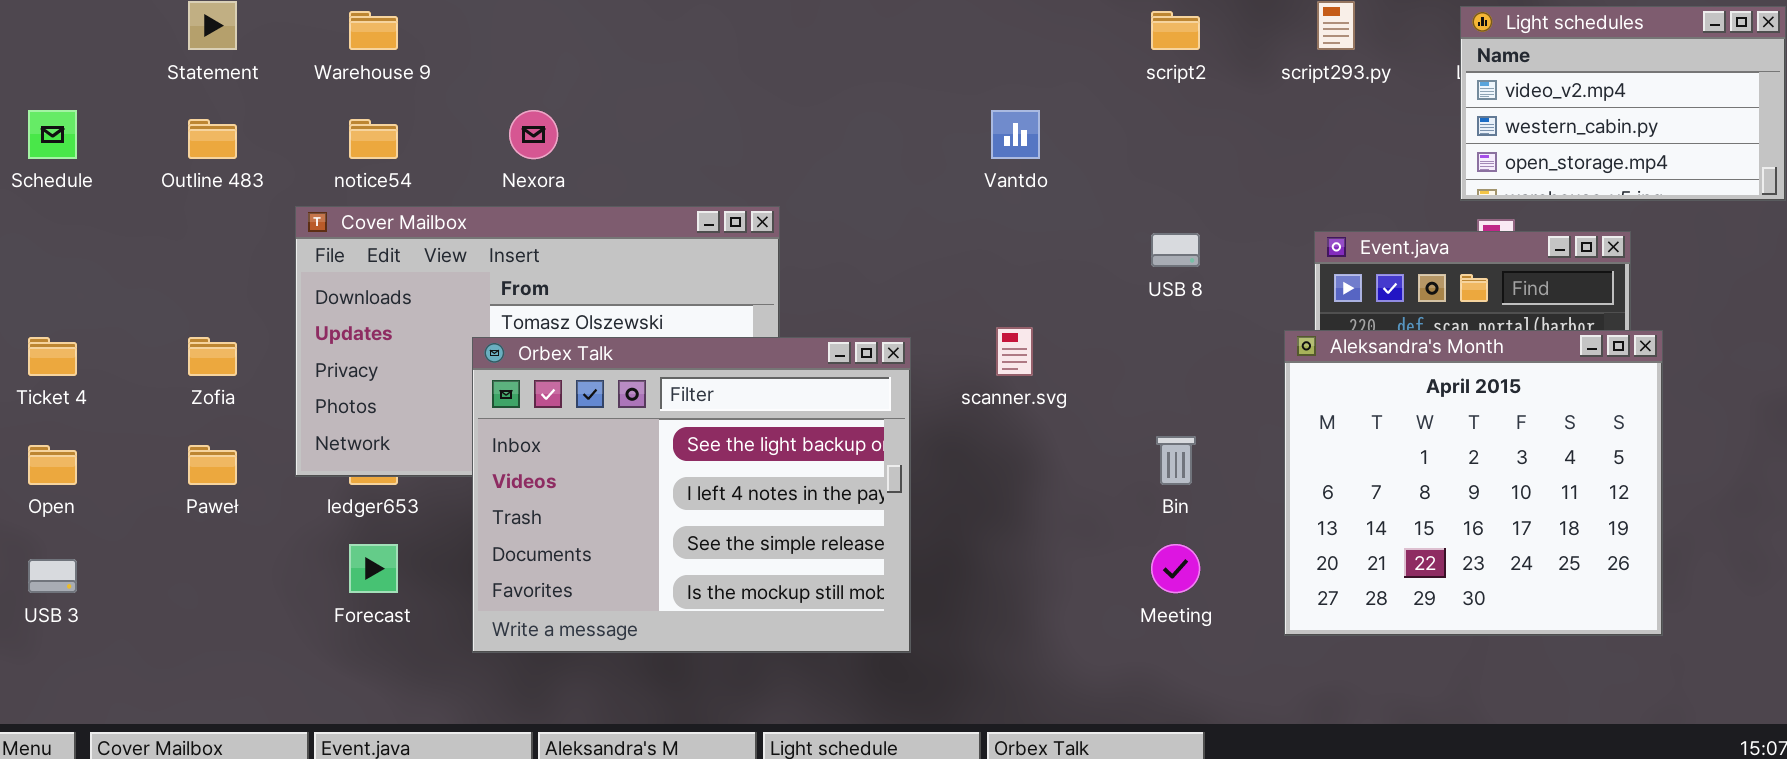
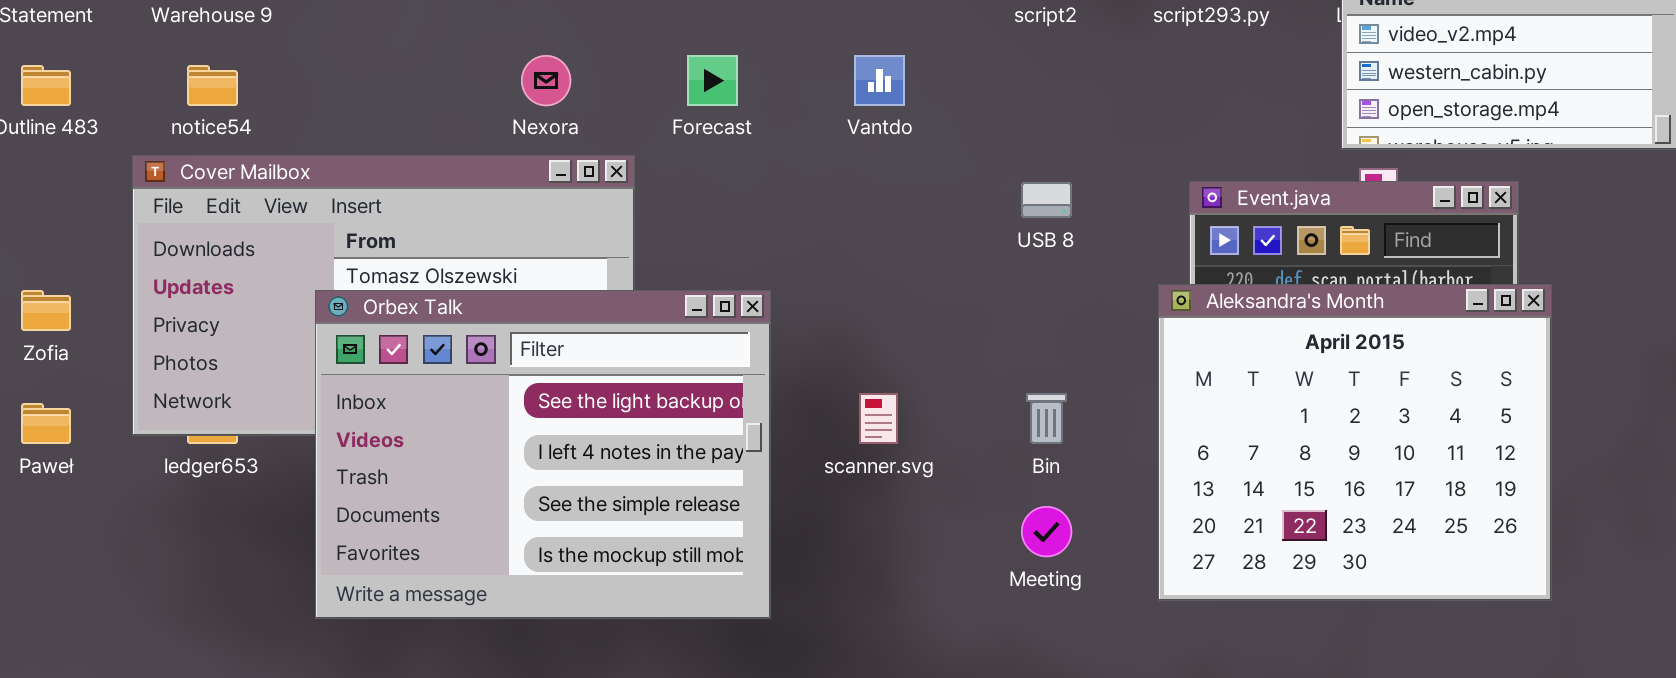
Nexora: [509,110,558,159] -> [521,55,571,106], moved
scanner.svg: [996,327,1033,376] -> [859,393,898,444], moved
Forecast: [349,544,398,593] -> [687,55,738,106], moved

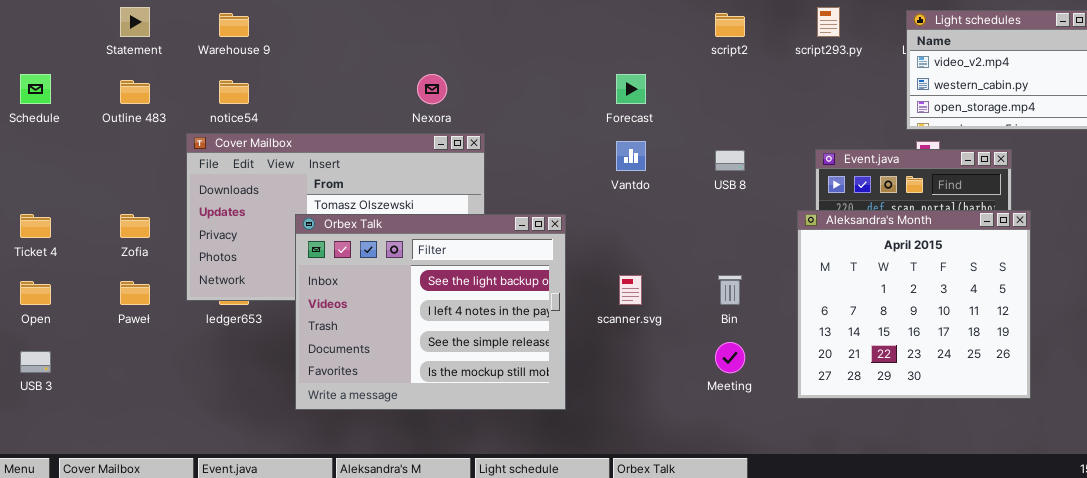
Forecast: [687,55,738,106] -> [616,74,646,104], moved
Vantdo: [854,55,905,106] -> [616,141,646,171], moved

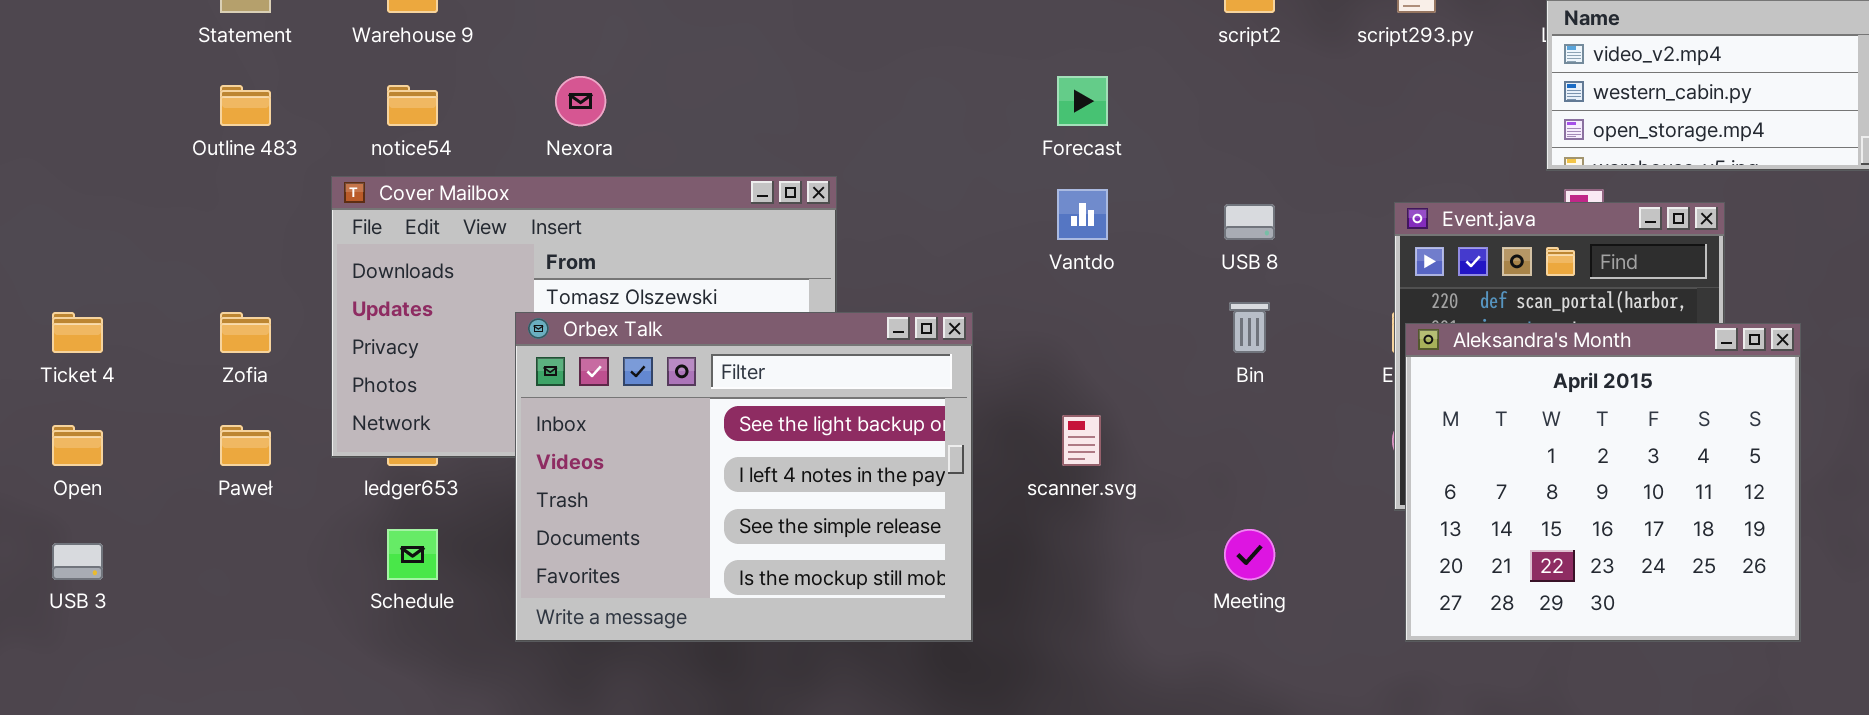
Schedule: [20,74,51,104] -> [387,529,438,580], moved
Nexora: [417,74,447,104] -> [555,76,606,126], moved
Aleksandra's Month: [797,210,1031,399] -> [1405,323,1801,642], moved
Bin: [718,275,742,305] -> [1229,302,1270,353], moved

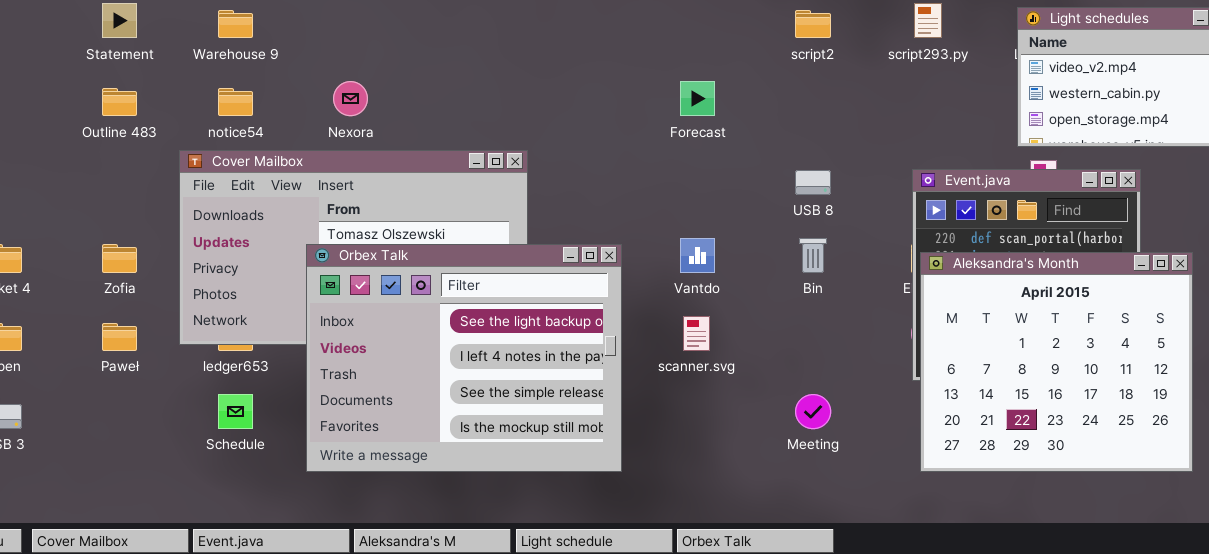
Vantdo: [1057,189,1108,240] -> [680,238,715,273], moved

